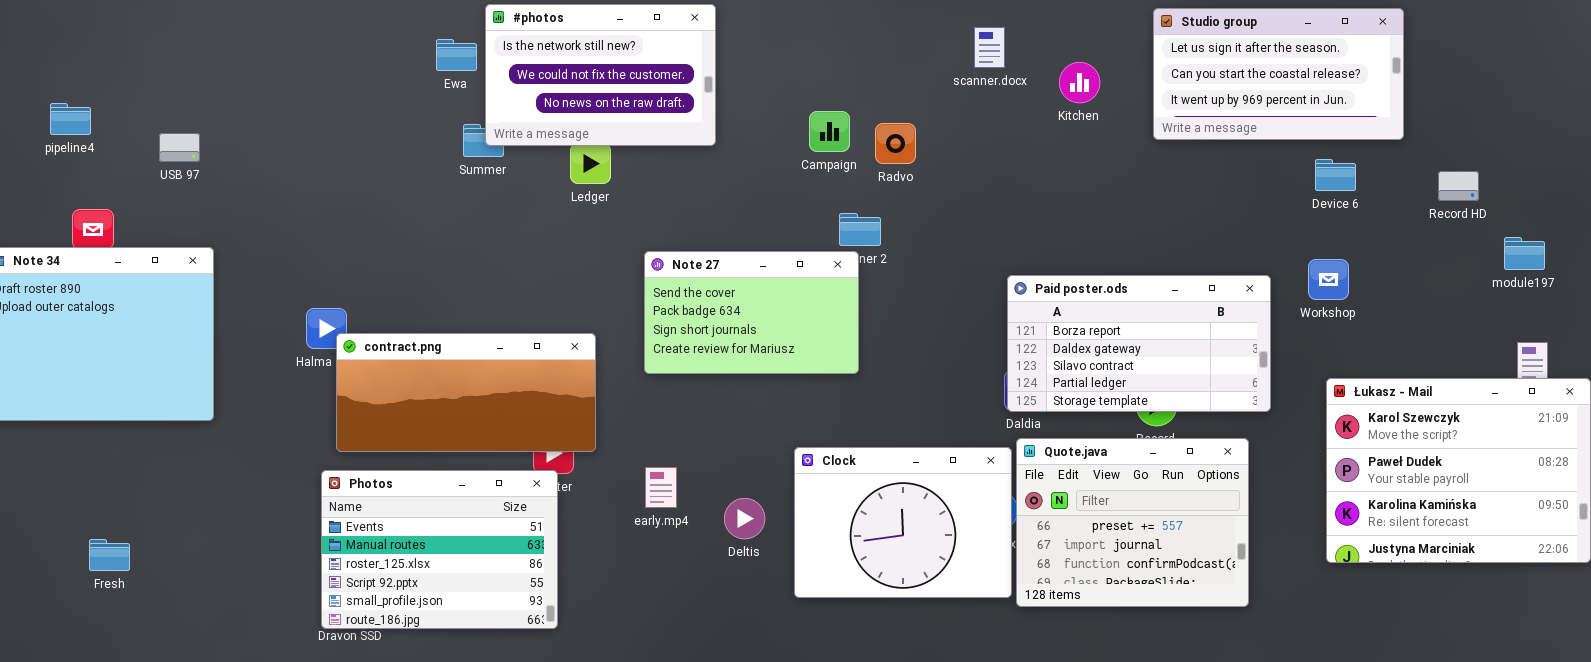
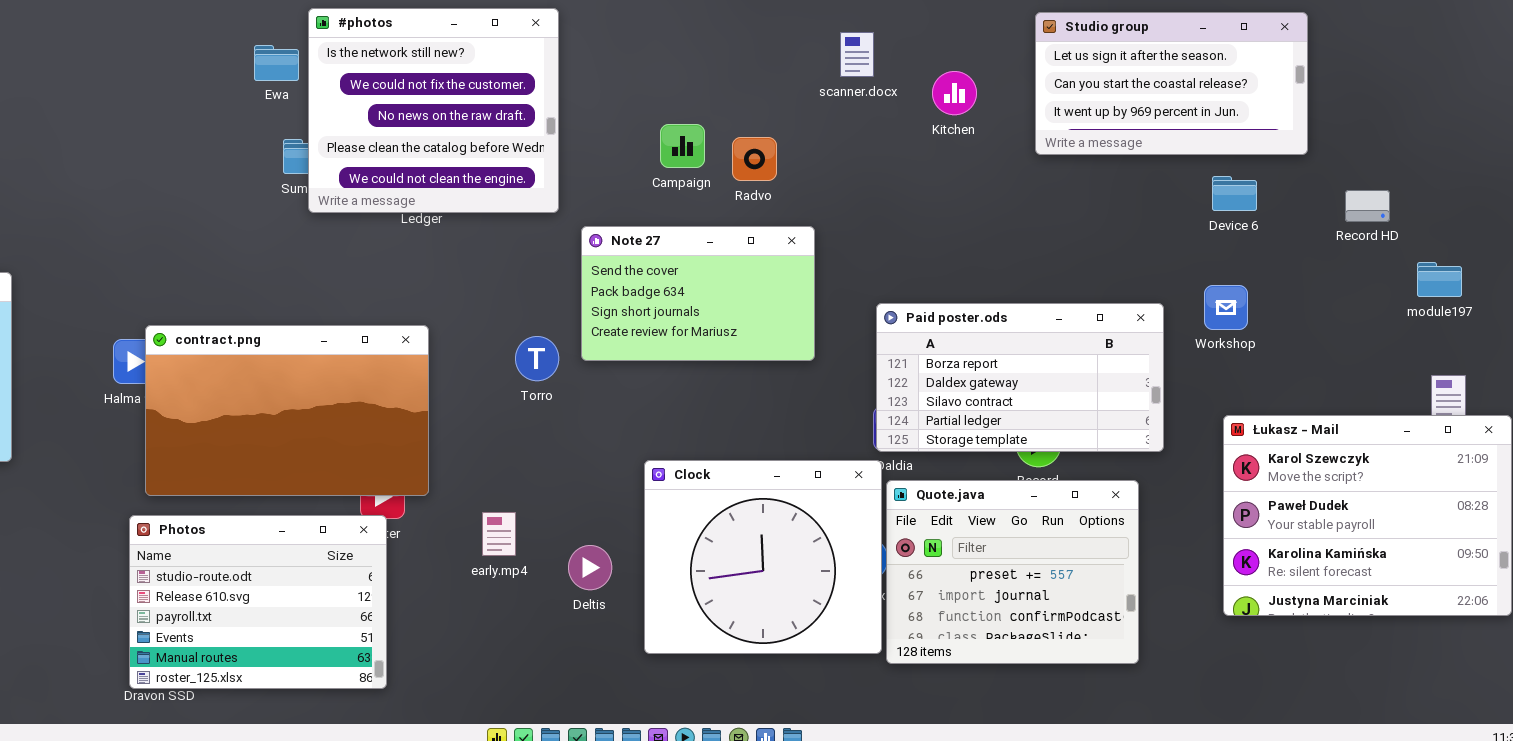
#photos: [485,4,716,146] -> [308,8,559,213], resized
Note 27: [644,251,859,374] -> [581,226,815,361], moved
contract.png: [336,333,596,452] -> [145,325,429,496], resized
Clock: [794,447,1012,598] -> [644,460,882,654], resized
Photos: [321,470,558,629] -> [129,515,387,689], scrolled up 3 rows

